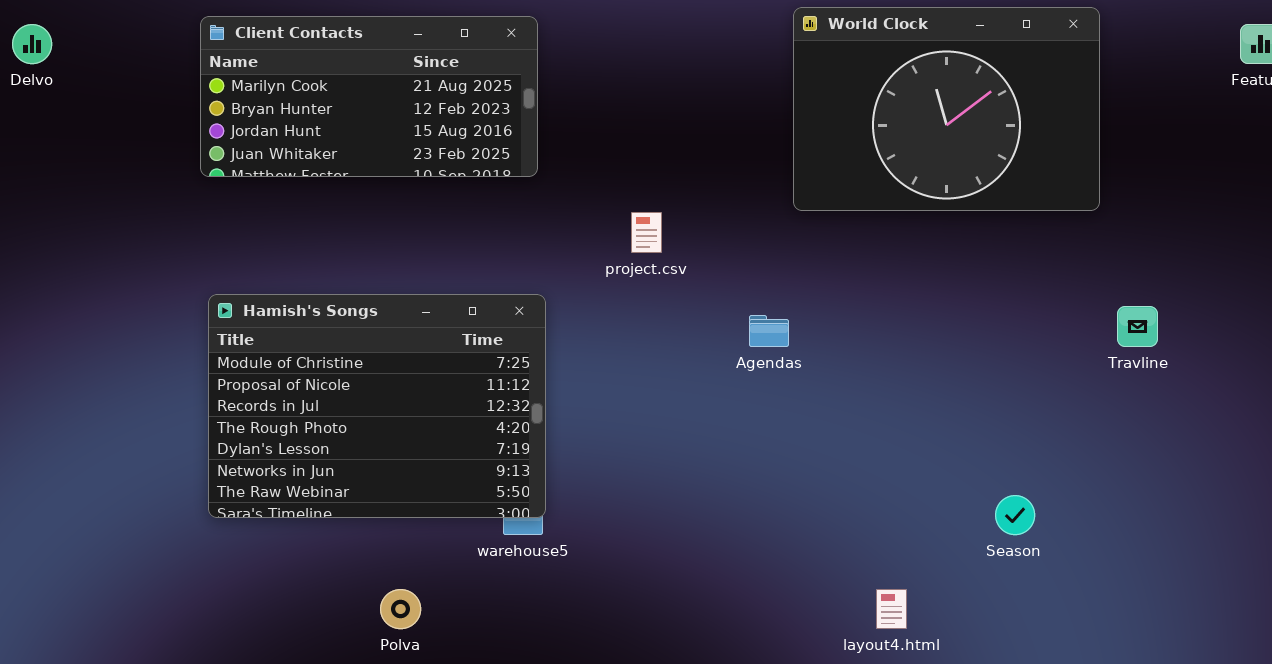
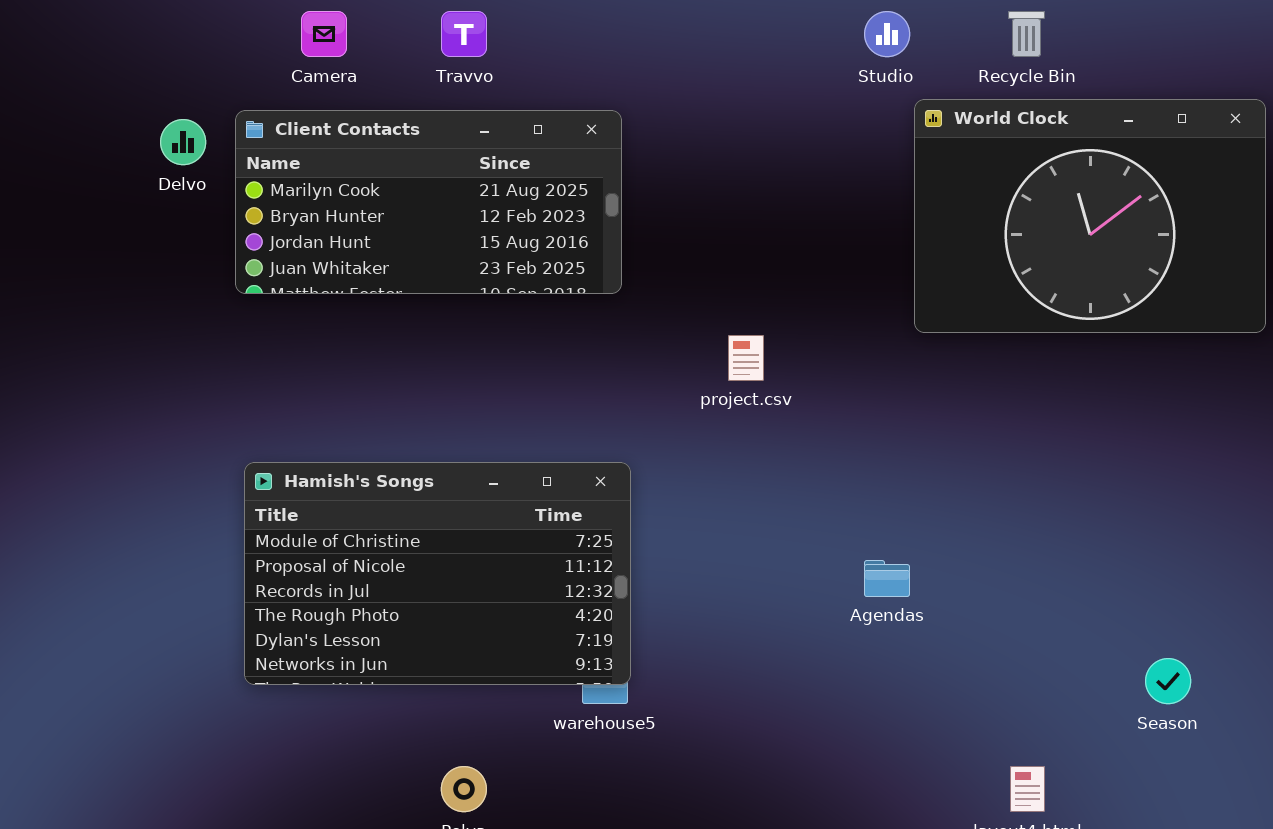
Delvo: [12,24,52,64] -> [160,119,206,165], moved
Hamish's Songs: [208,294,546,518] -> [244,462,631,685], resized
Agendas: [749,315,789,347] -> [864,560,910,597], moved

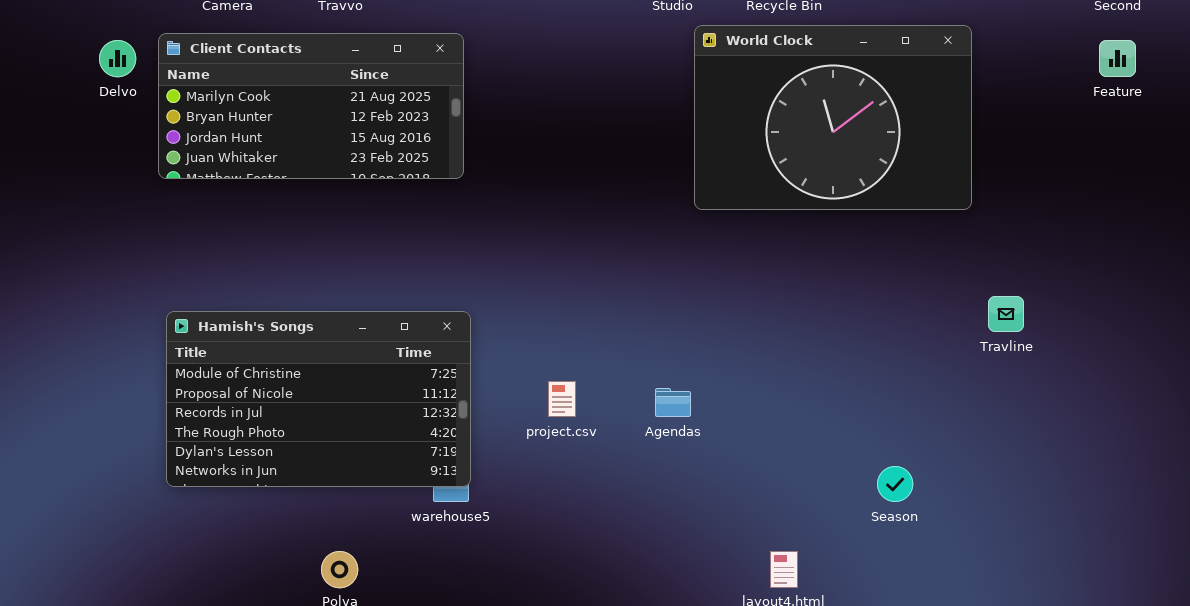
project.csv: [728,335,764,381] -> [548,381,576,417], moved

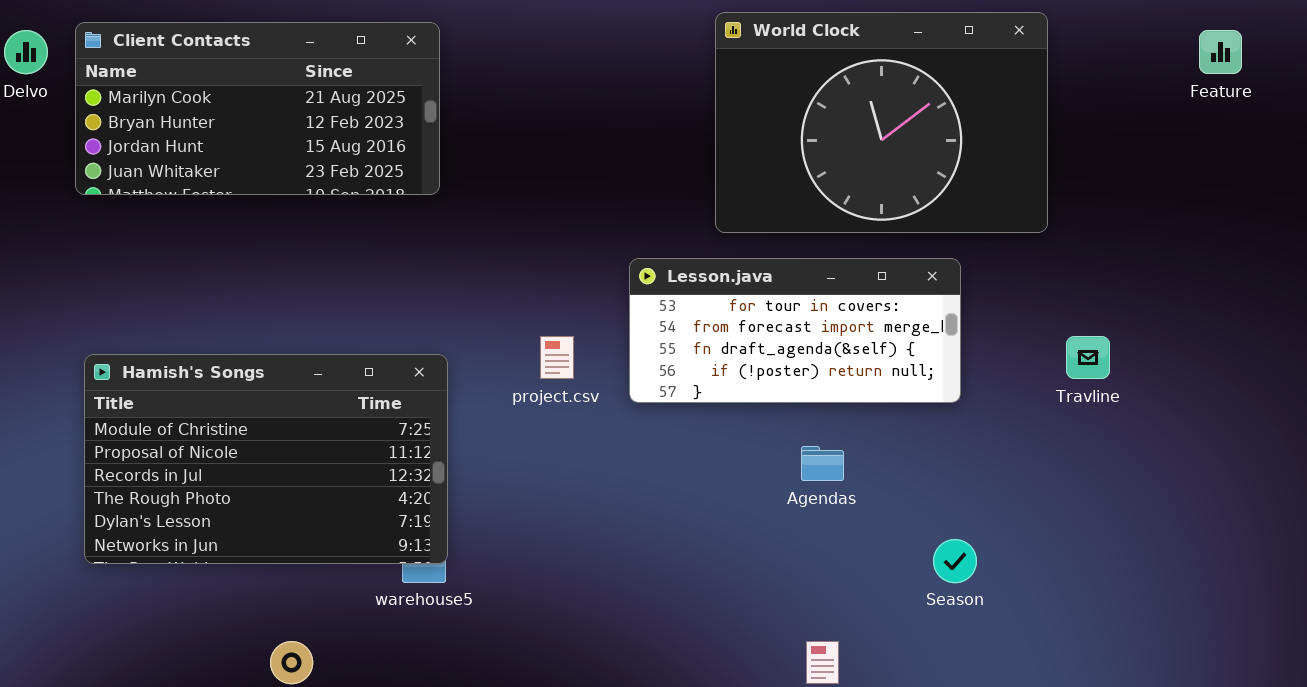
Lesson.java: none -> [629,258,961,403], opened
project.csv: [548,381,576,417] -> [540,336,574,379], moved
Agendas: [655,388,691,417] -> [801,446,844,481], moved

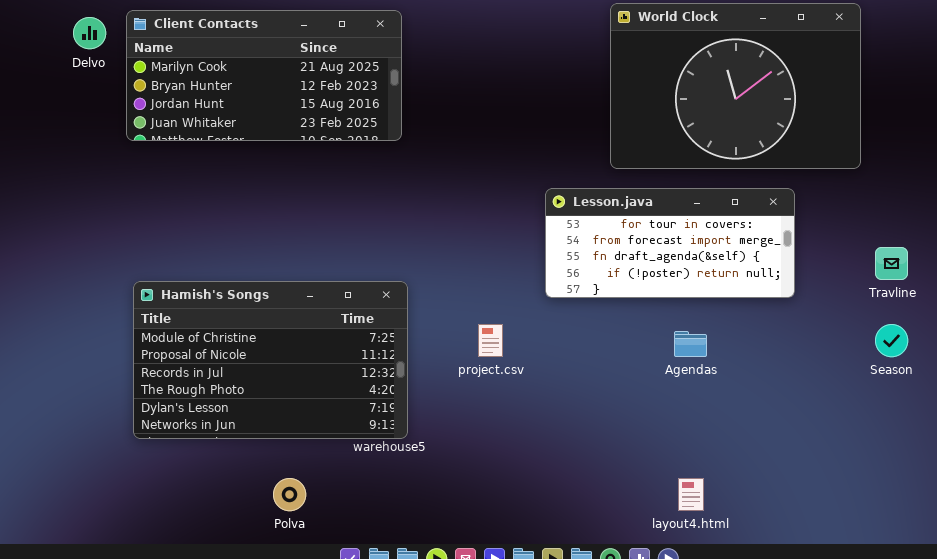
project.csv: [540,336,574,379] -> [478,324,503,357], moved
Hamish's Songs: [84,354,448,564] -> [133,281,408,439], moved
Season: [933,539,977,583] -> [875,324,908,357], moved

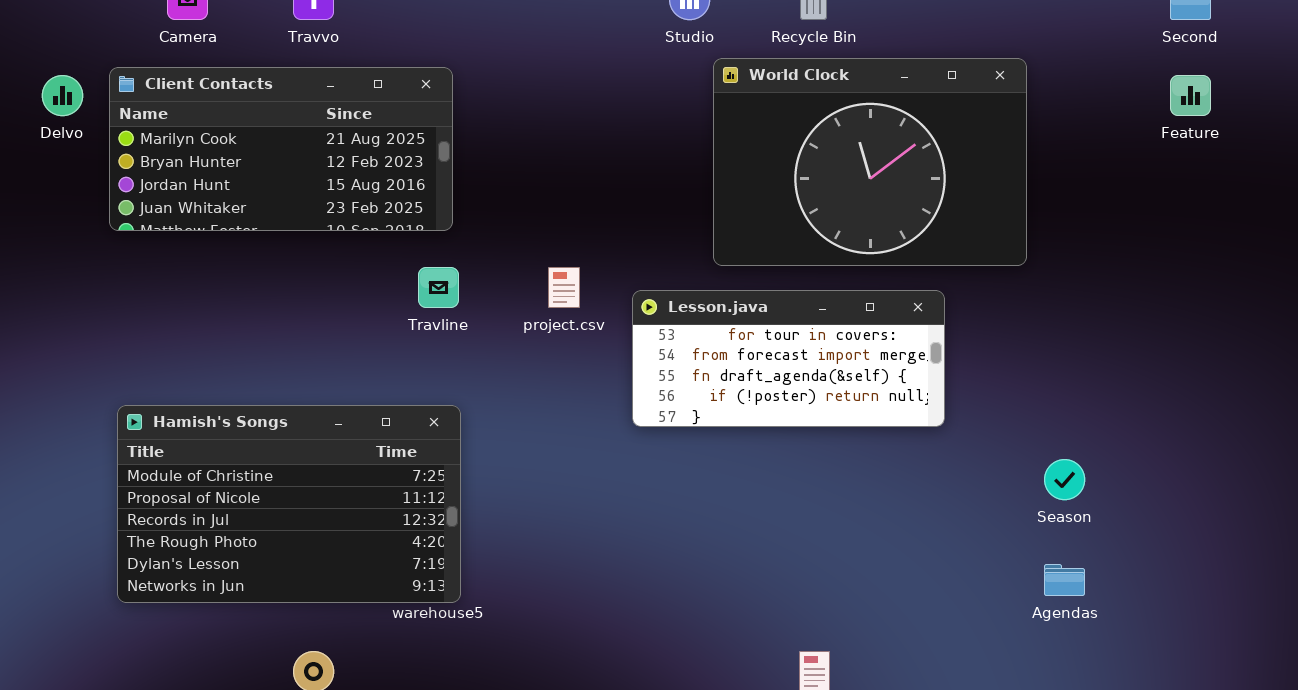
Travline: [875,247,908,280] -> [418,267,459,308], moved
project.csv: [478,324,503,357] -> [548,267,580,308], moved
Agendas: [674,331,707,357] -> [1044,564,1085,596], moved

